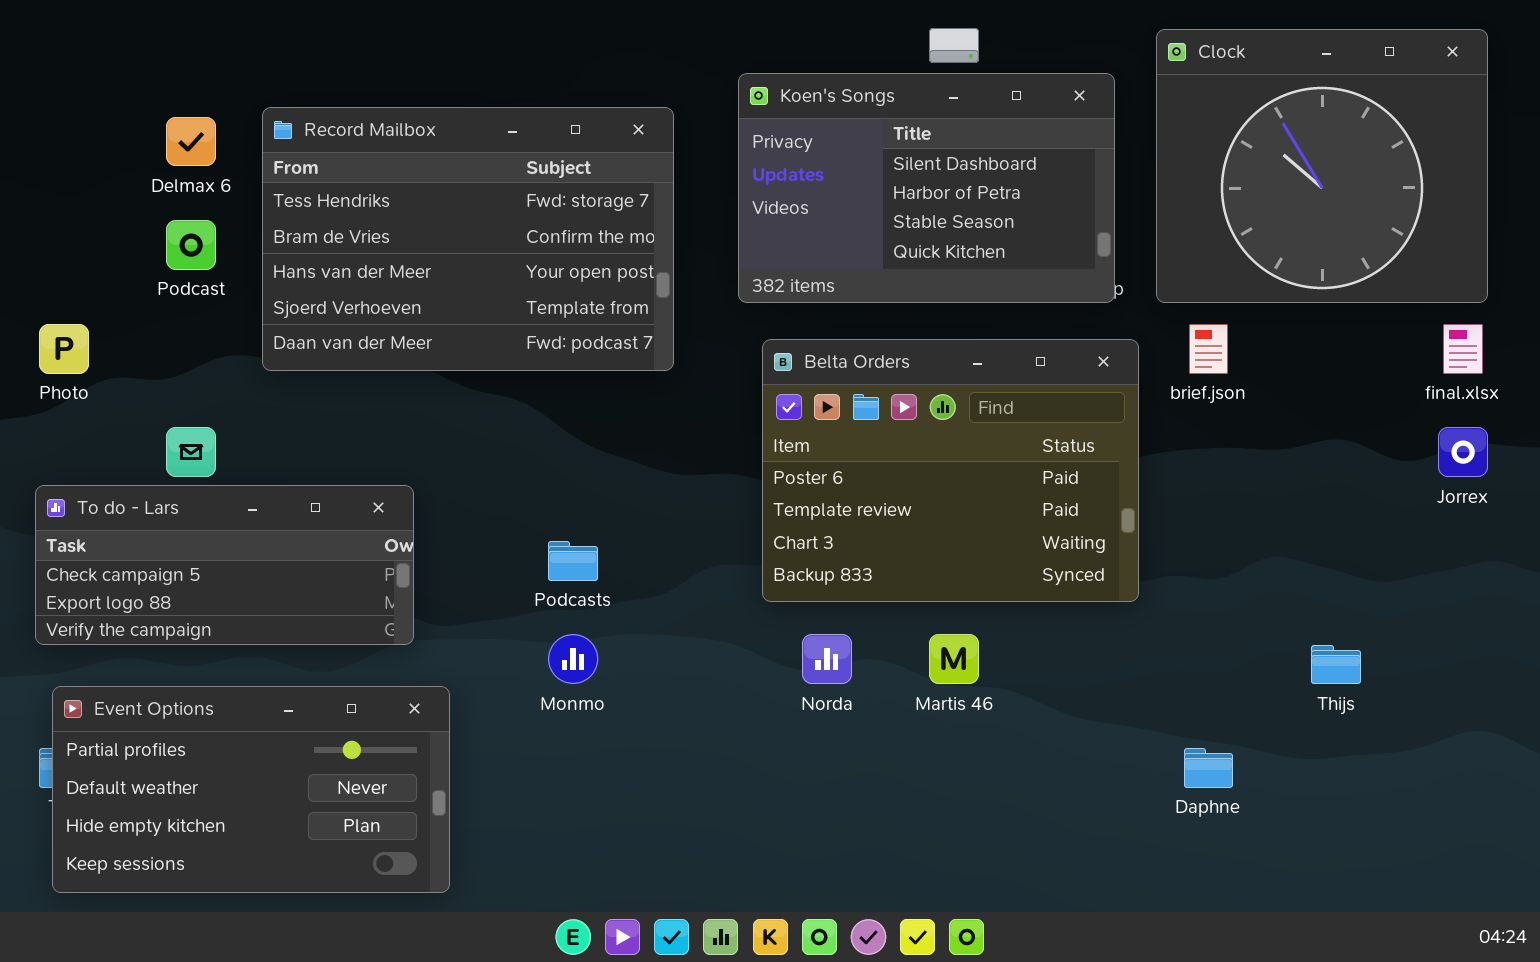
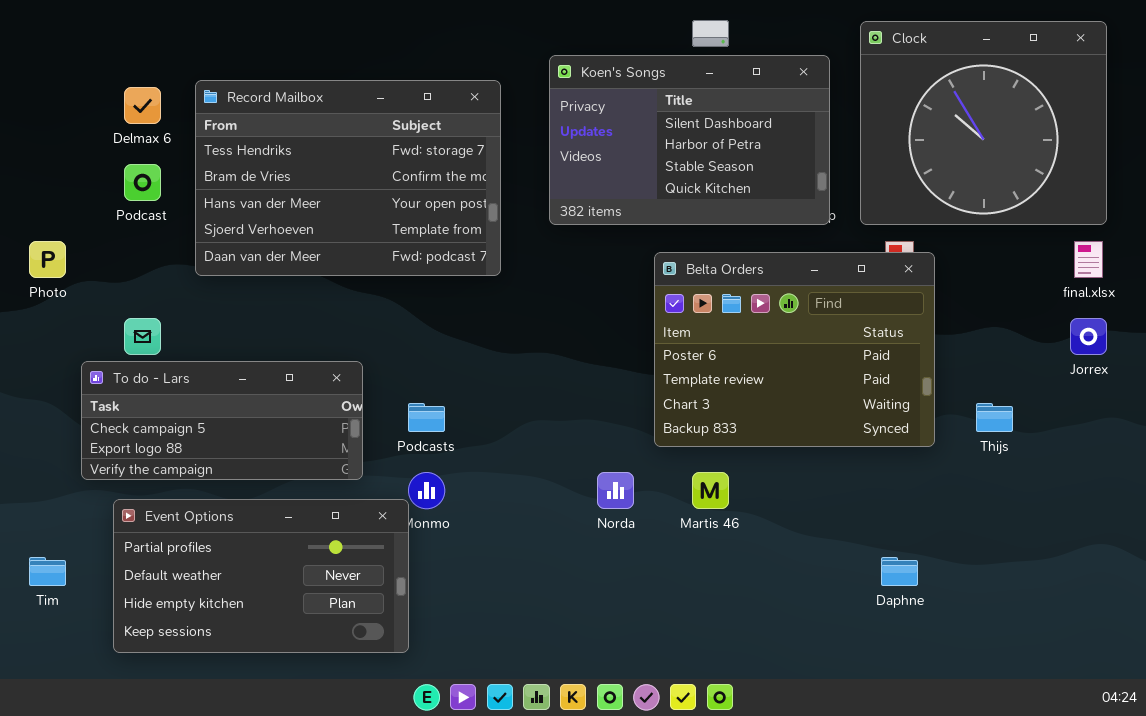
Belta Orders: [762,339,1139,602] -> [654,252,935,447], moved
To do - Lars: [35,485,414,645] -> [81,361,363,480], moved
Thijs: [1311,645,1361,684] -> [976,403,1013,432], moved
Event Options: [52,686,450,893] -> [113,499,409,653], moved

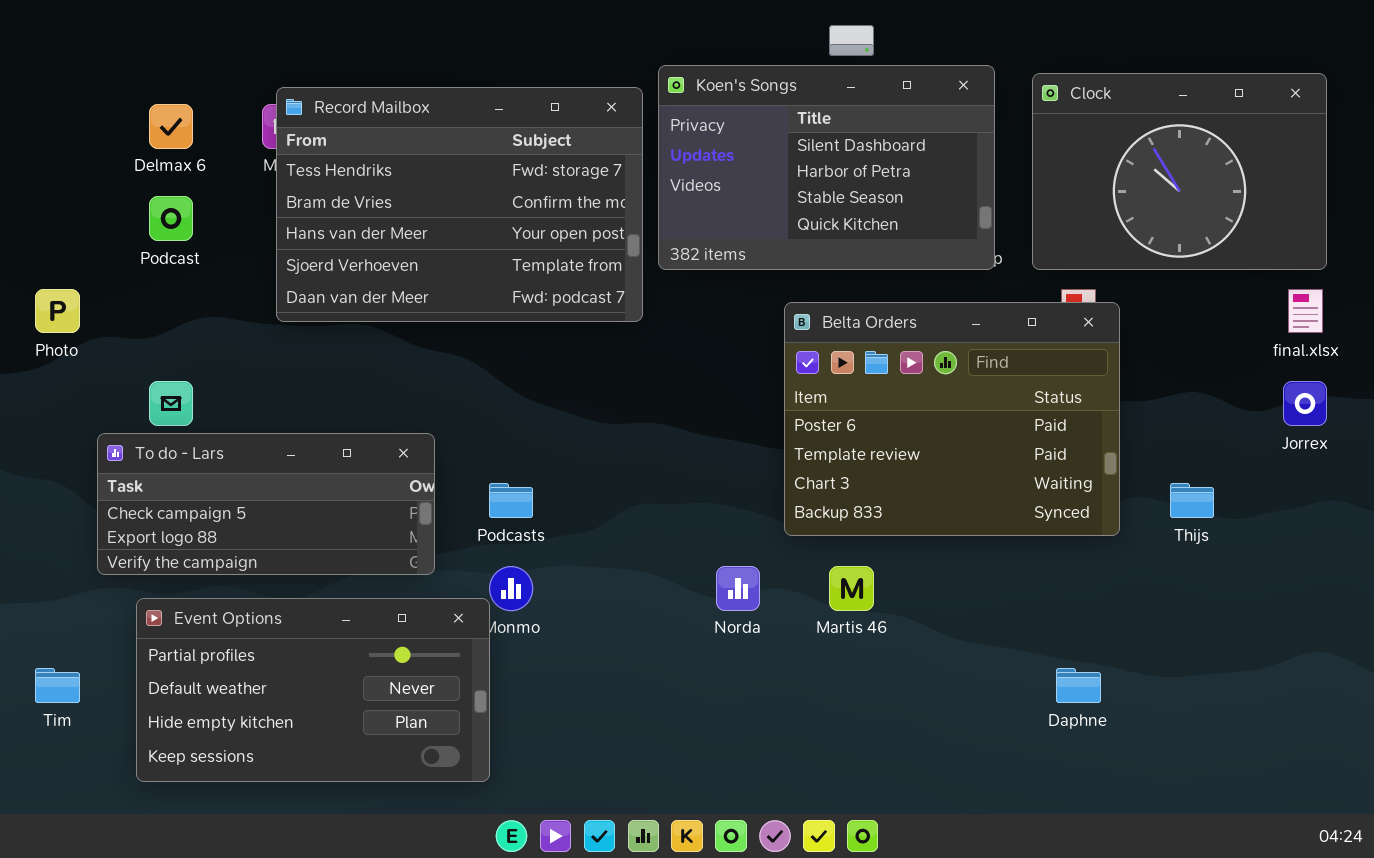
Clock: [860,21,1107,225] -> [1032,73,1327,270], resized
Record Mailbox: [195,80,501,276] -> [276,87,643,322], moved

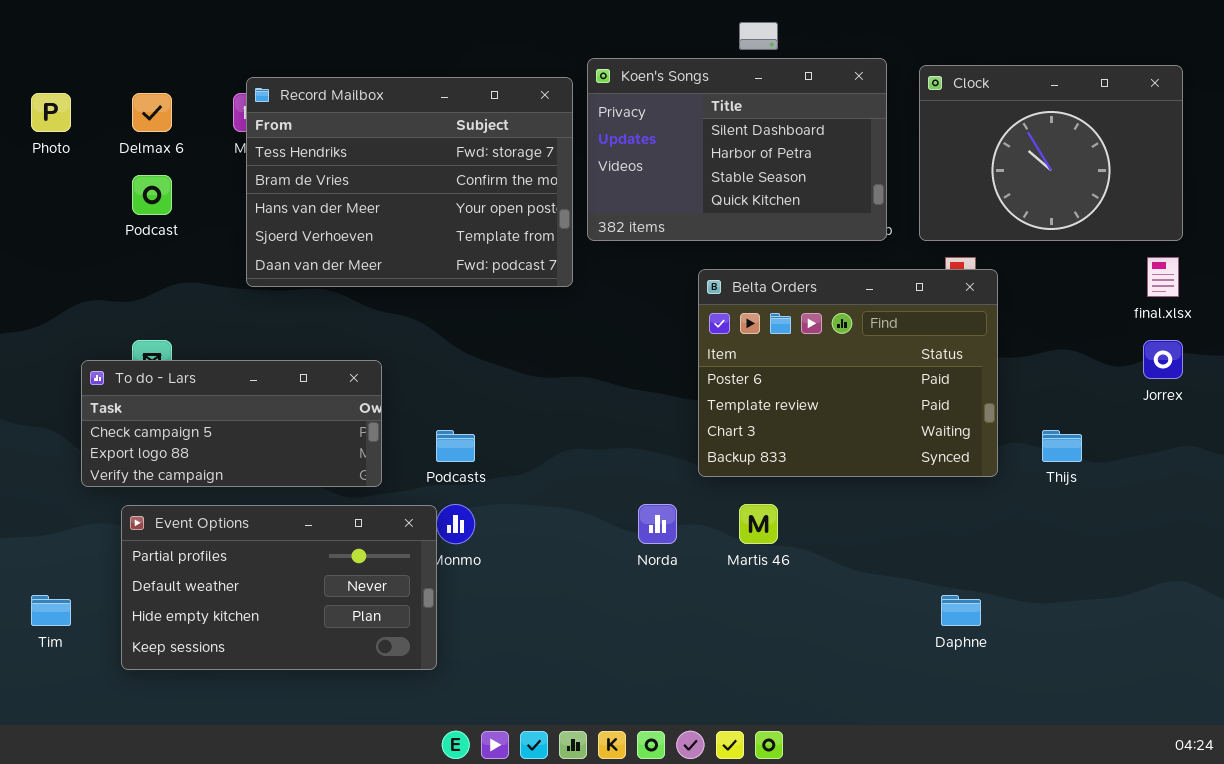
Photo: [35,289,80,333] -> [31,93,71,132], moved
To do - Lars: [97,433,435,575] -> [81,360,382,487], moved
Event Options: [136,598,490,782] -> [121,505,437,670], moved

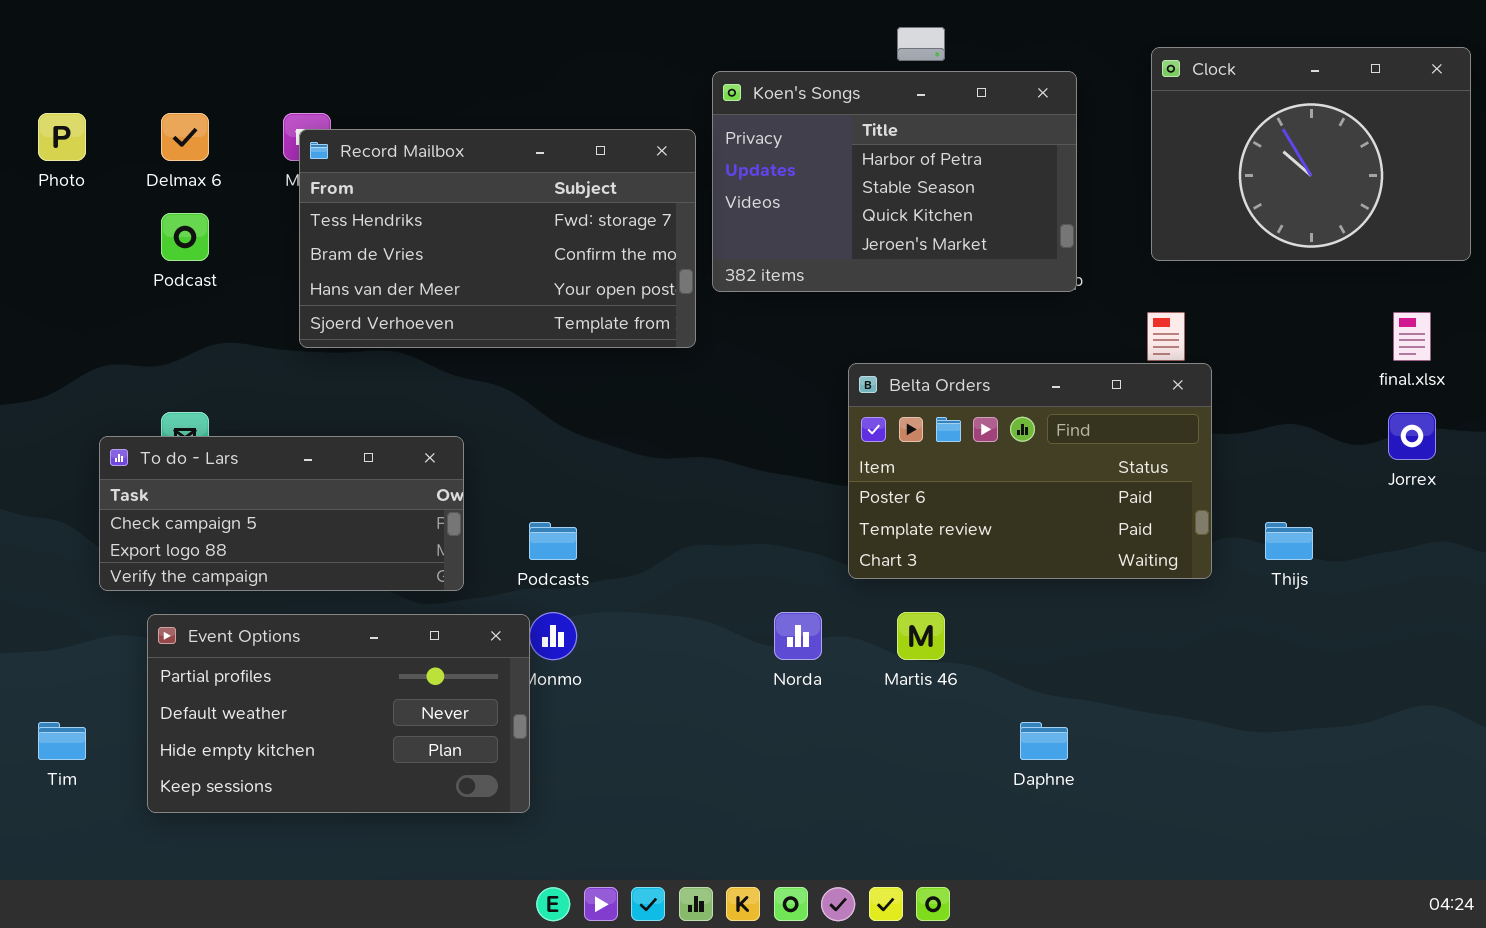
Koen's Songs: [587,58,887,241] -> [712,71,1077,292], scrolled down 1 row
Clock: [919,65,1183,241] -> [1151,47,1471,261], moved
Record Mailbox: [246,77,573,287] -> [299,129,696,348], resized
Belta Orders: [698,269,998,477] -> [848,363,1212,579], resized
Daphne: [941,595,981,626] -> [1020,722,1068,760], moved

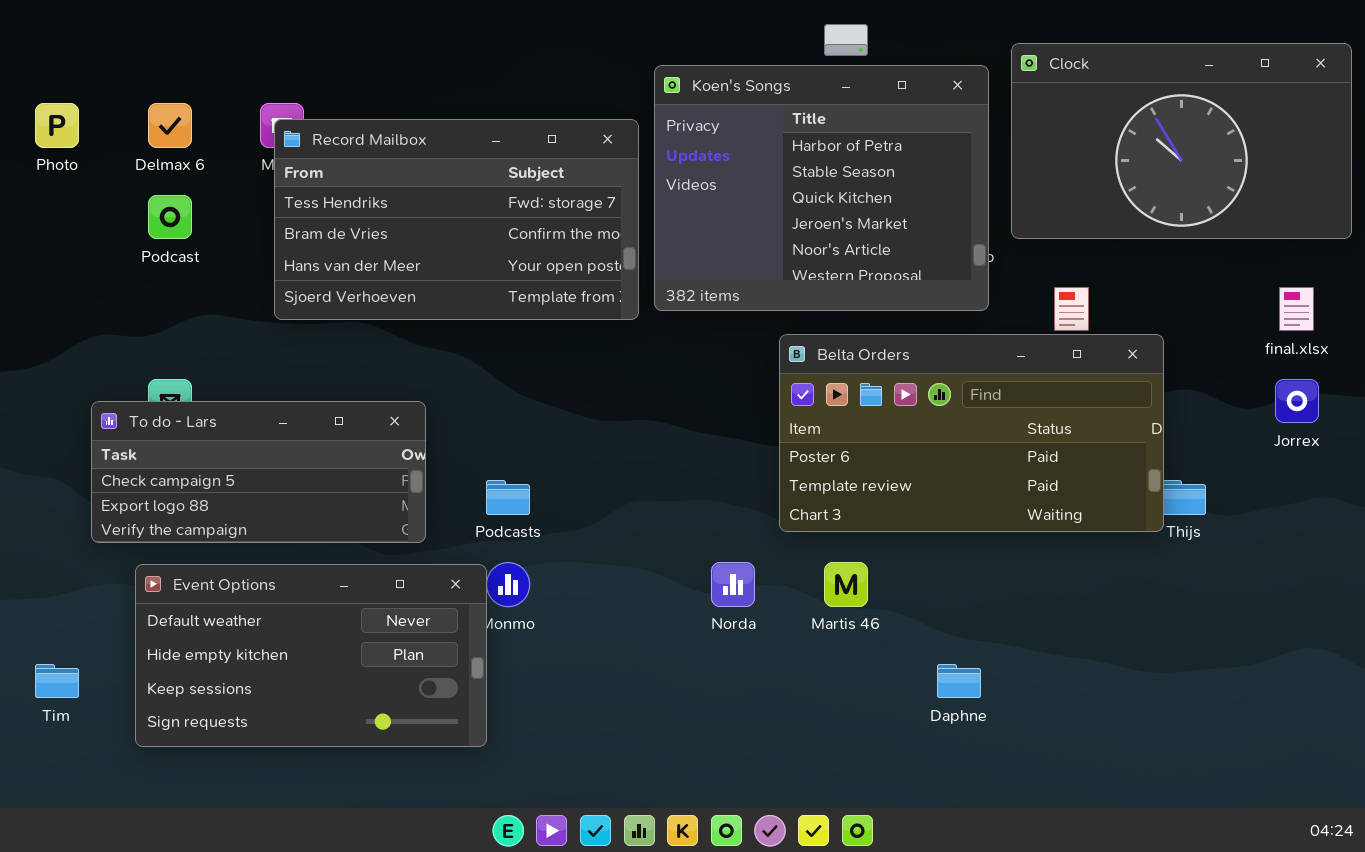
Clock: [1151,47,1471,261] -> [1011,43,1352,239], resized
Koen's Songs: [712,71,1077,292] -> [654,65,989,311], resized
Belta Orders: [848,363,1212,579] -> [779,334,1164,532], resized
Event Options: [147,614,530,813] -> [135,564,487,747], scrolled down 1 row

